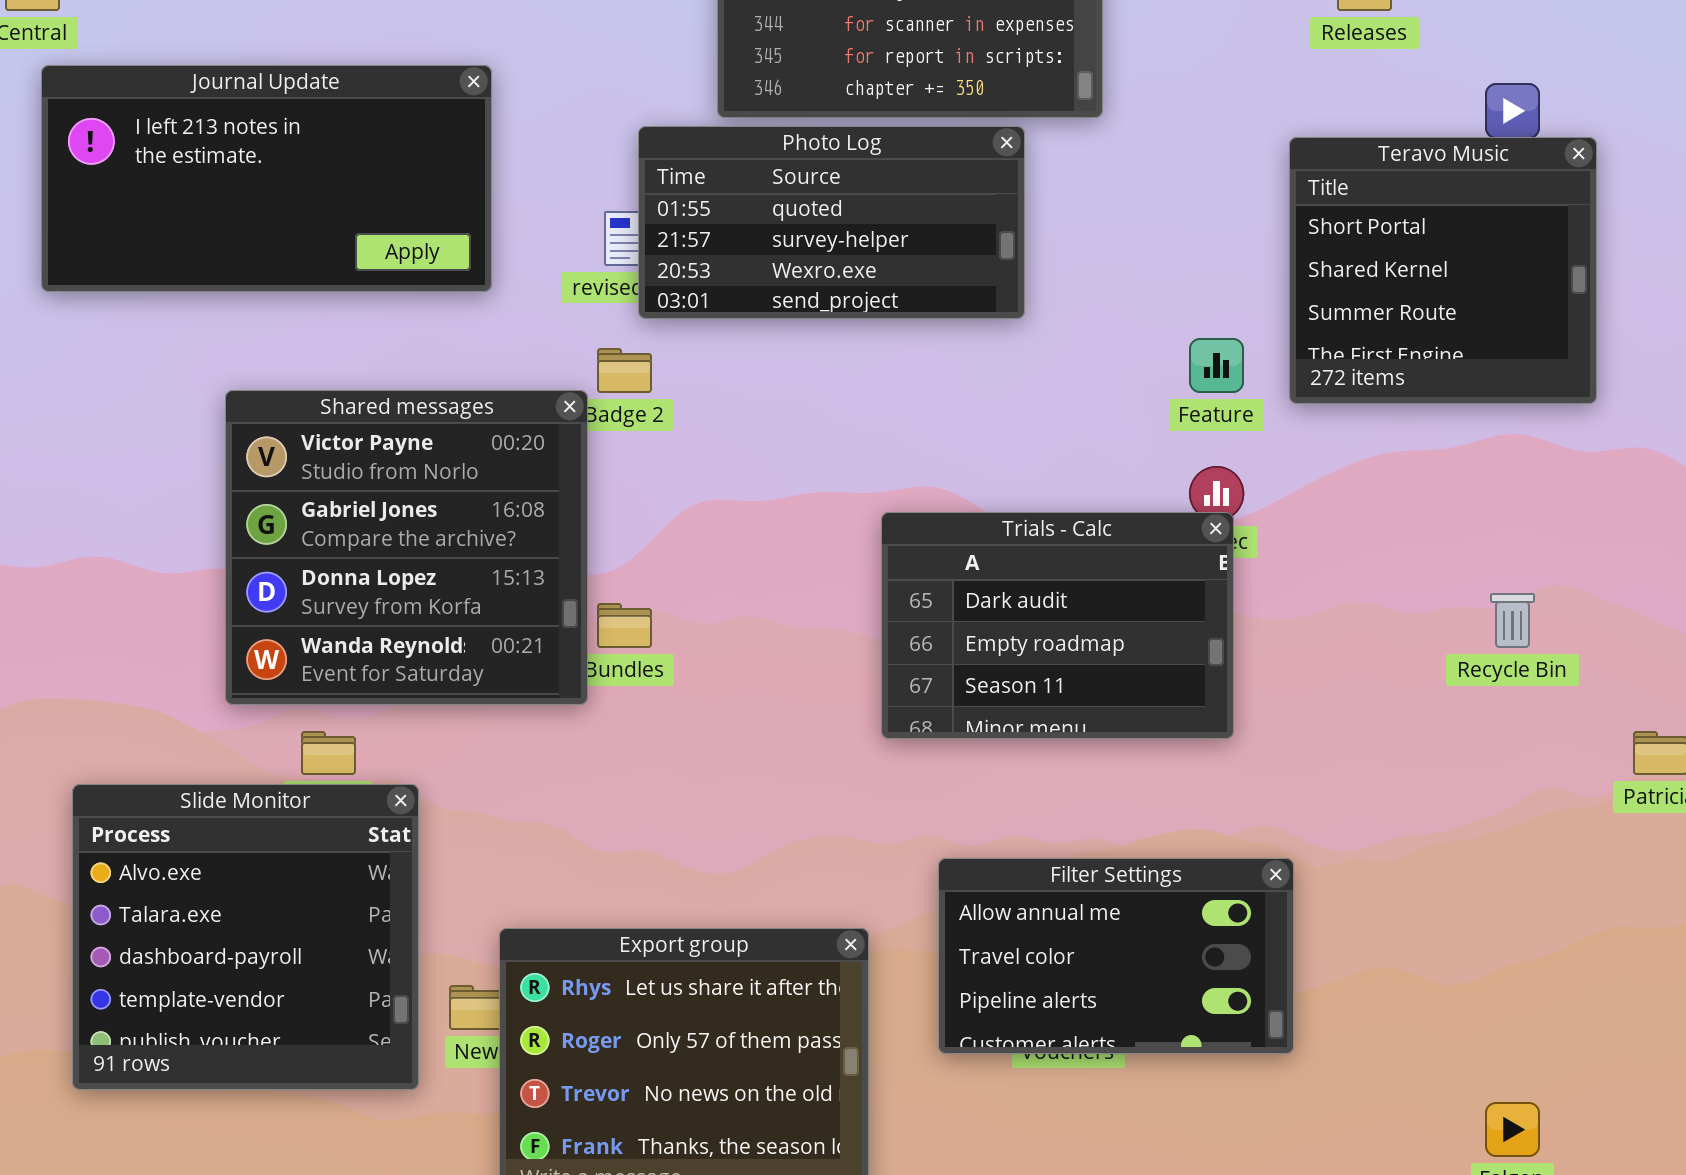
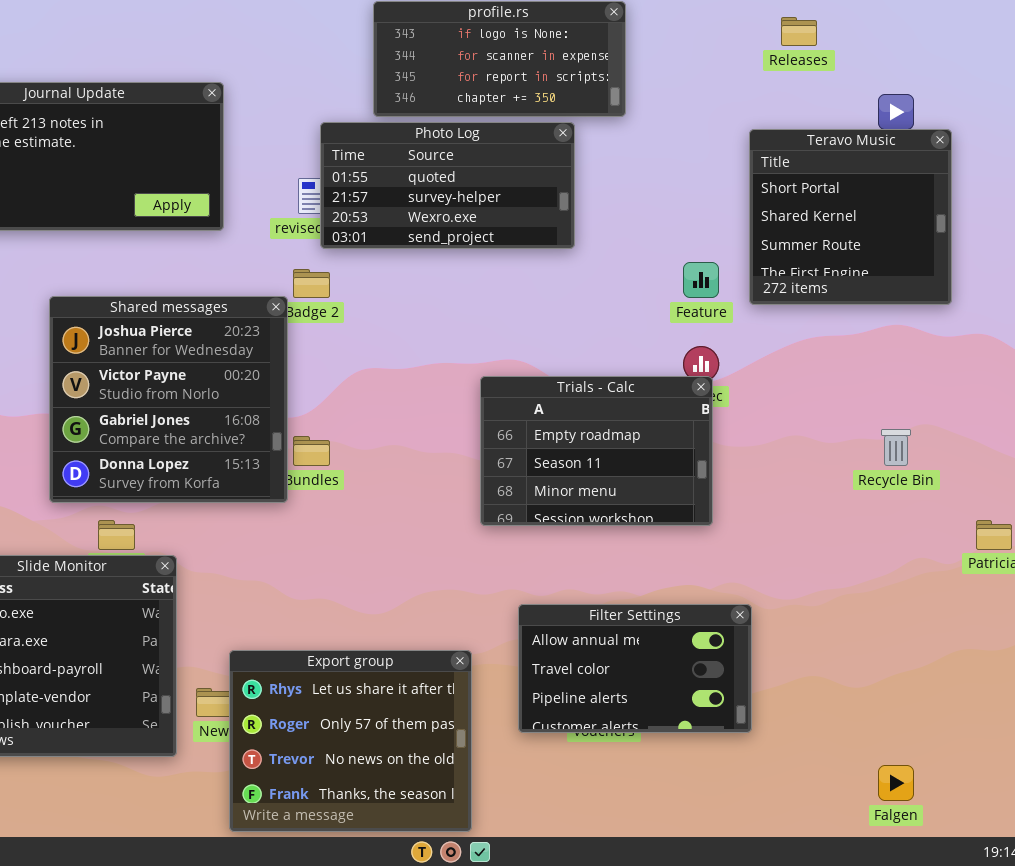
Shared messages: [225,390,588,705] -> [49,296,288,503], scrolled up 1 row
Trials - Calc: [881,512,1234,739] -> [480,376,713,526], scrolled down 1 row

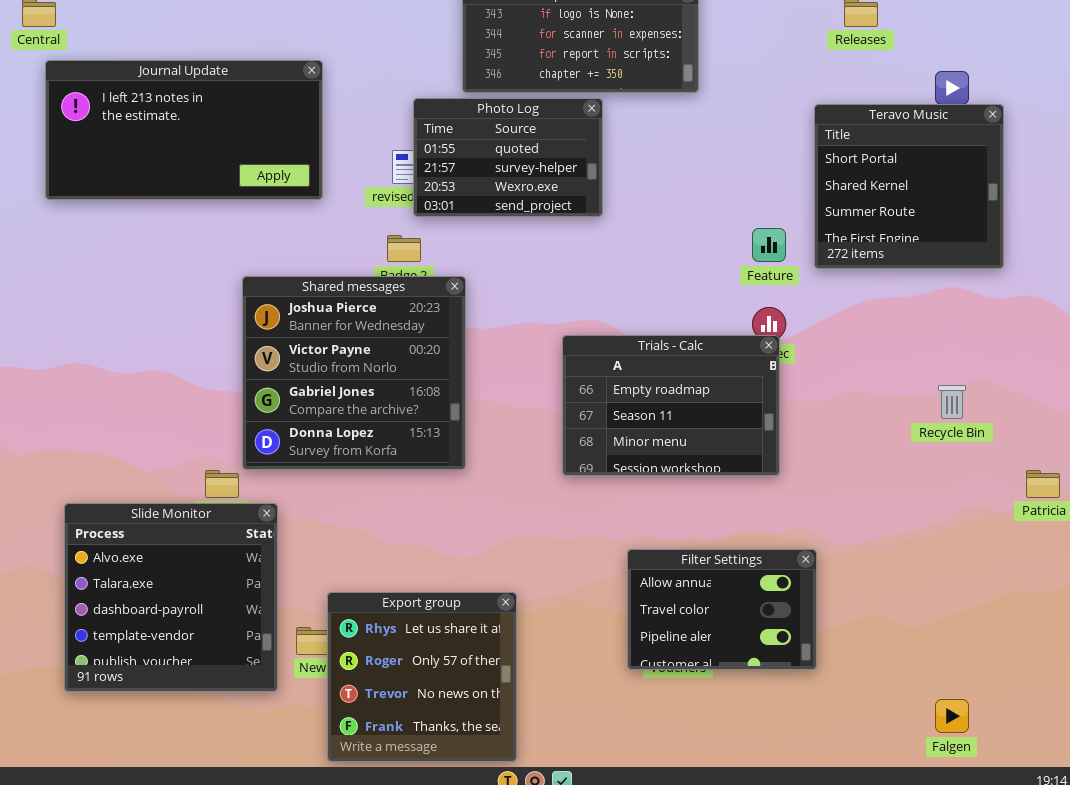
Photo Log: [320,122,575,249] -> [413,98,603,217], resized
Shared messages: [49,296,288,503] -> [242,276,466,470], moved
Filter Settings: [518,604,752,733] -> [627,549,817,670], resized
Export group: [229,650,472,832] -> [327,592,517,762], resized

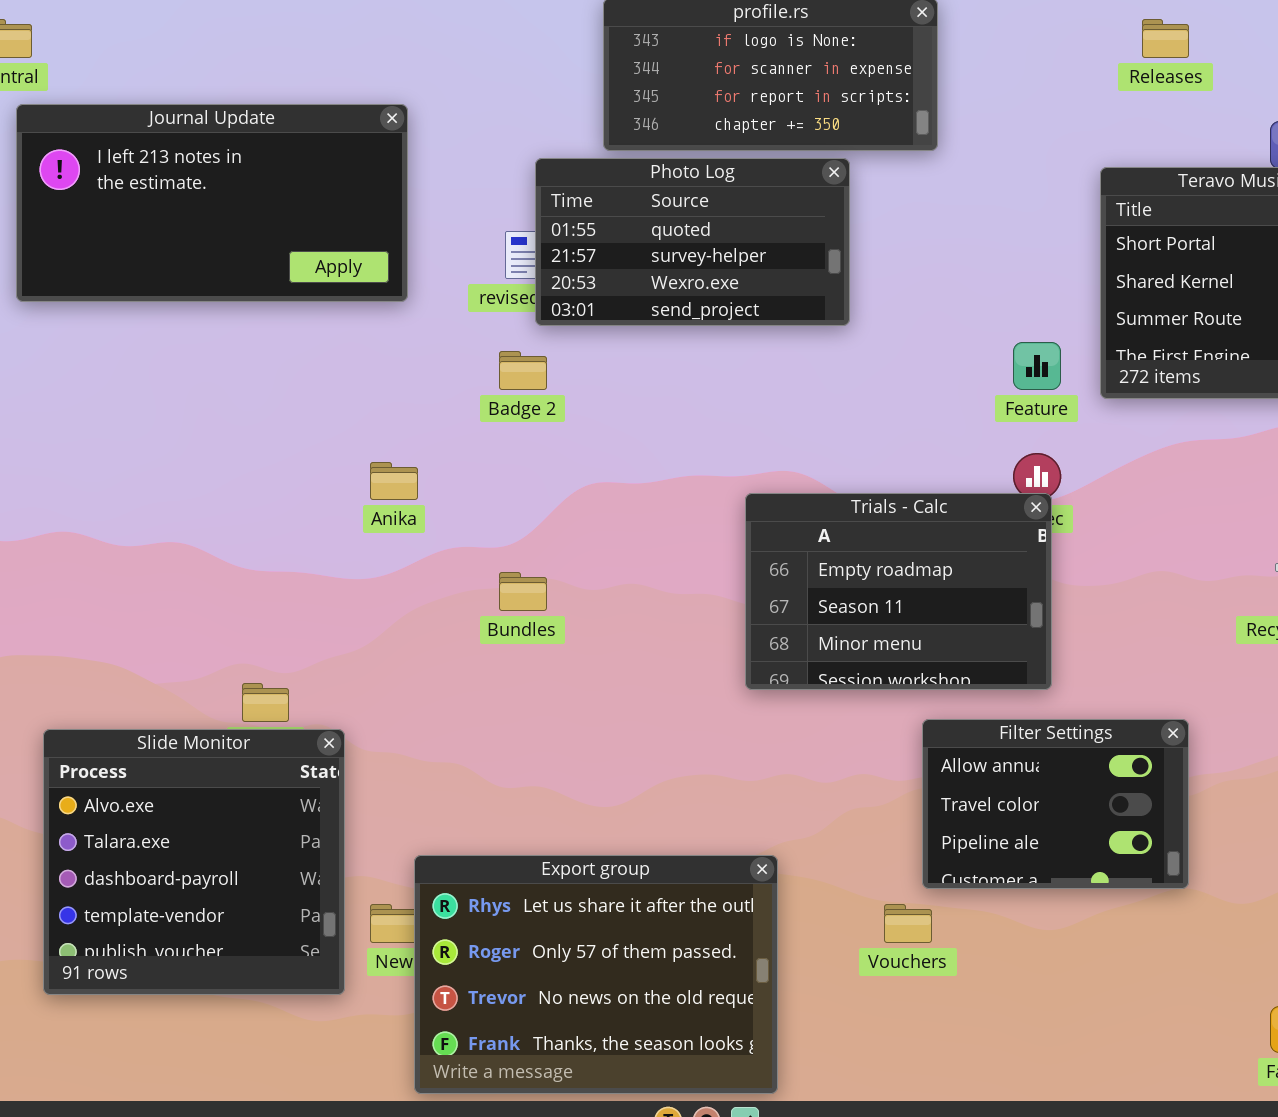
Photo Log: [413,98,603,217] -> [535,158,850,326], resized
Shared messages: [242,276,466,470] -> none, closed
Filter Settings: [627,549,817,670] -> [922,719,1189,889], moved
Export group: [327,592,517,762] -> [414,855,778,1094], resized

